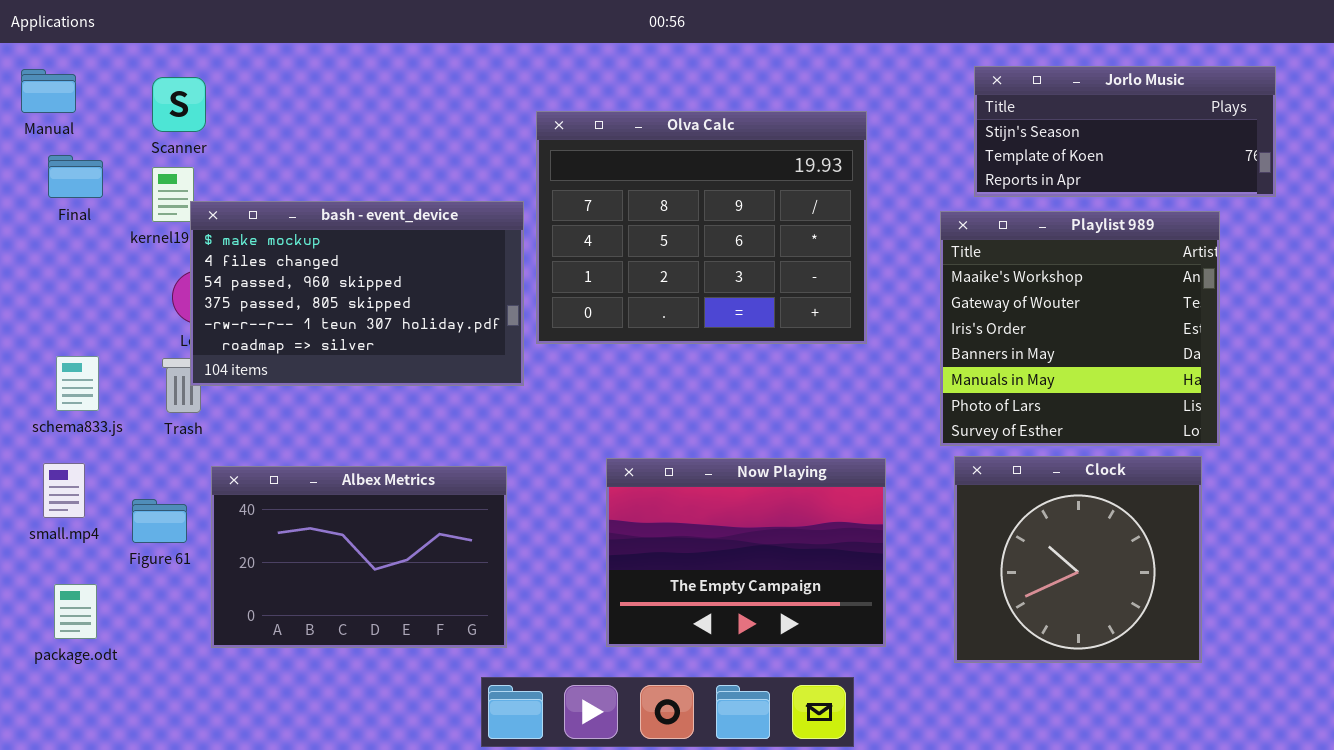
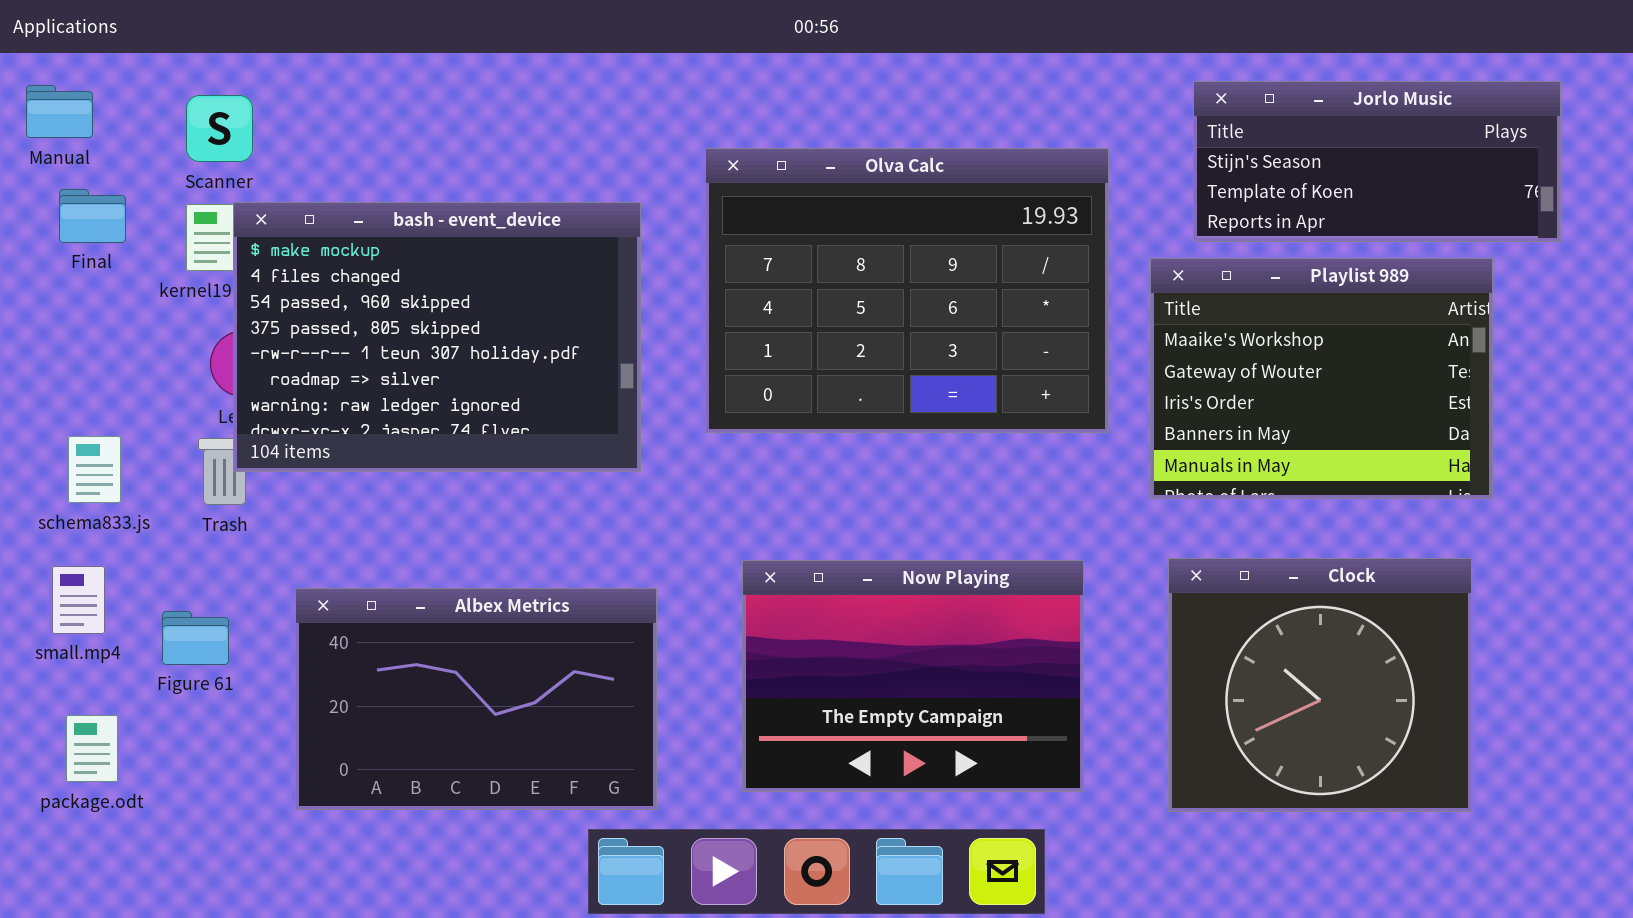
Olva Calc: [536,111,867,344] -> [705,148,1109,433], moved
bash - event_device: [190,201,524,386] -> [233,202,641,472], resized
Playlist 989: [940,211,1220,446] -> [1150,258,1493,499], resized
Albex Metrics: [211,466,507,648] -> [295,588,657,810], moved

